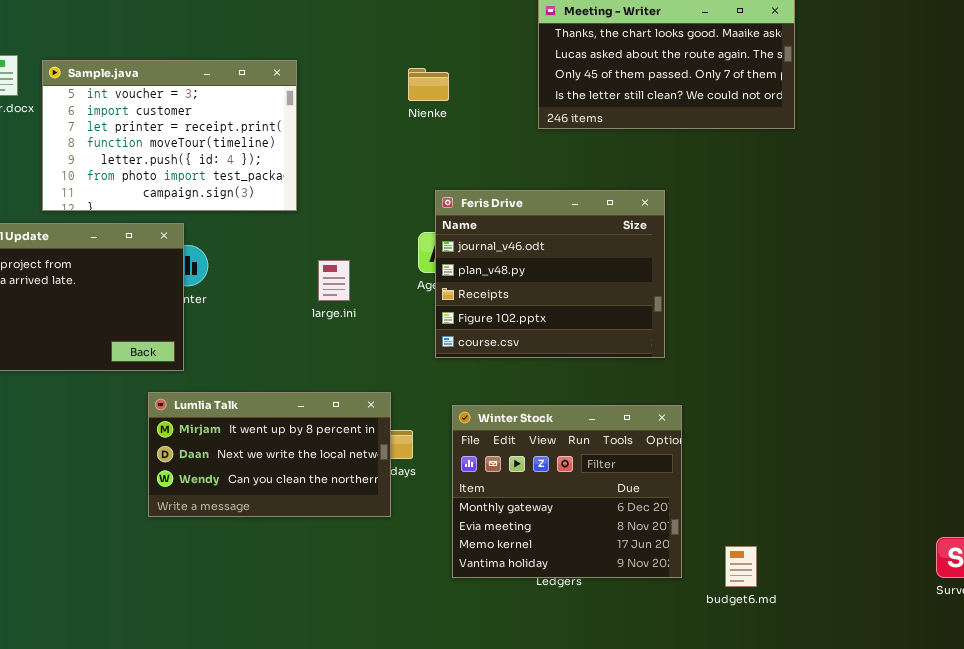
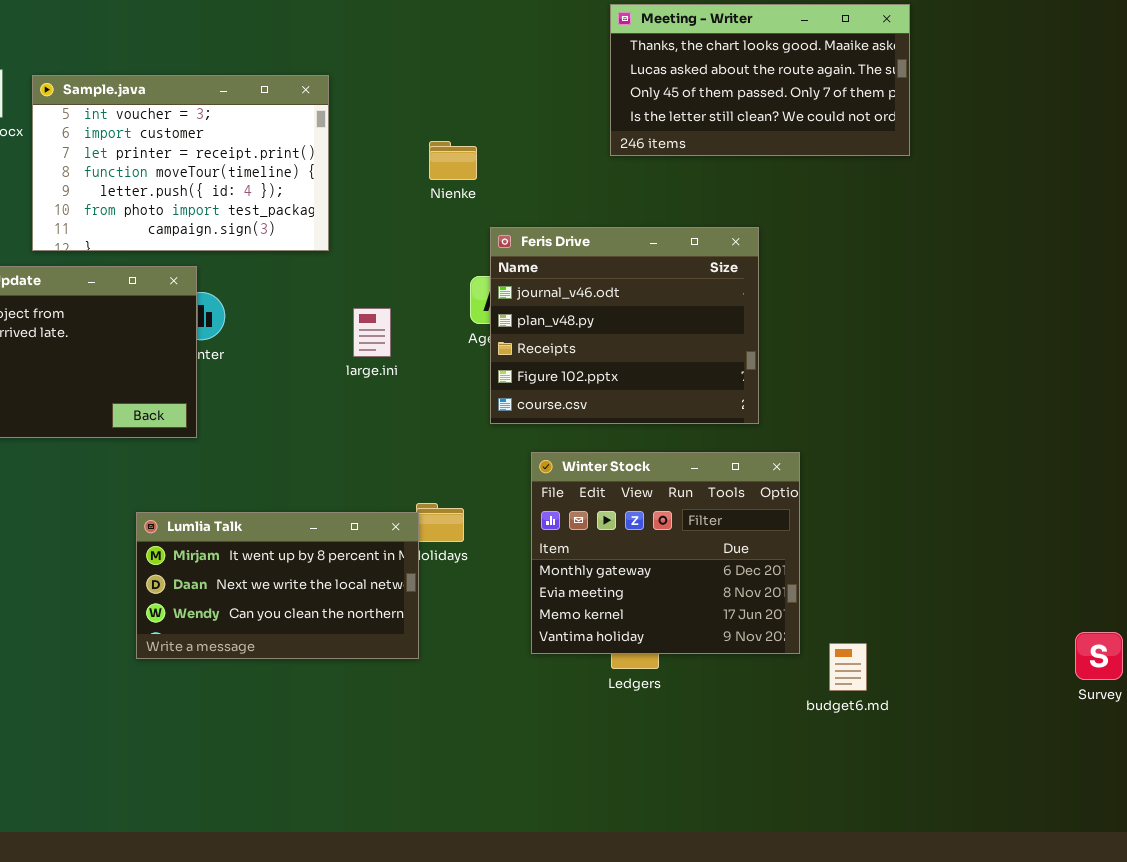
Nienke: [408,68,449,101] -> [429,141,477,180], moved
Lumlia Talk: [148,392,391,517] -> [136,512,419,659], moved
Winter Stock: [452,405,682,578] -> [531,452,800,654], moved

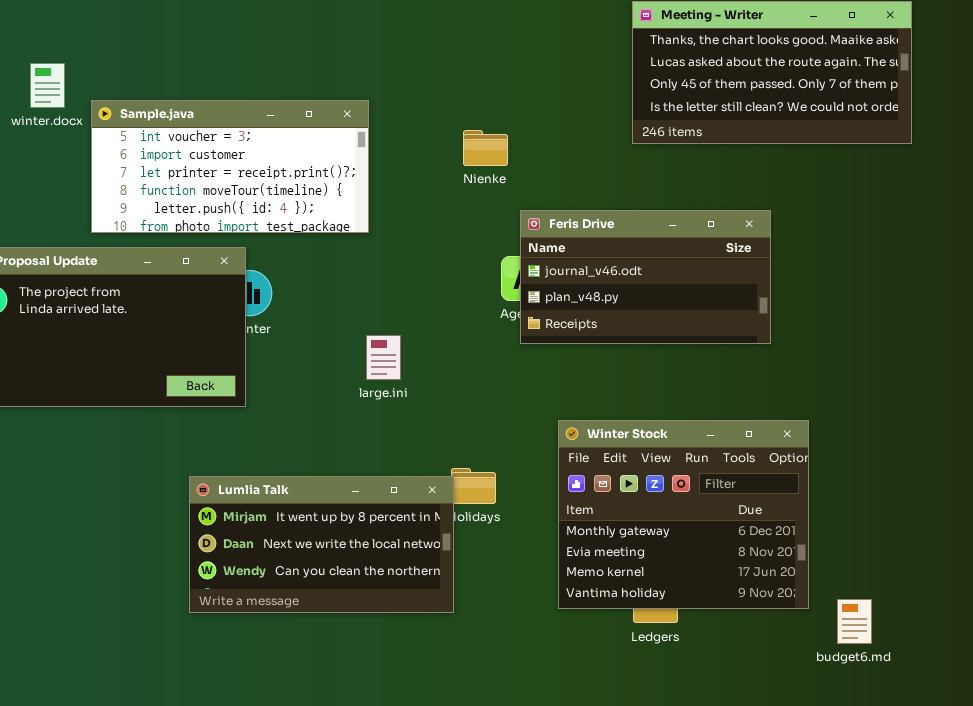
Sample.java: [32,75,329,251] -> [91,100,369,233], resized
Feris Drive: [490,227,759,424] -> [520,210,771,344], resized
large.ini: [353,308,391,357] -> [366,335,401,380], moved

